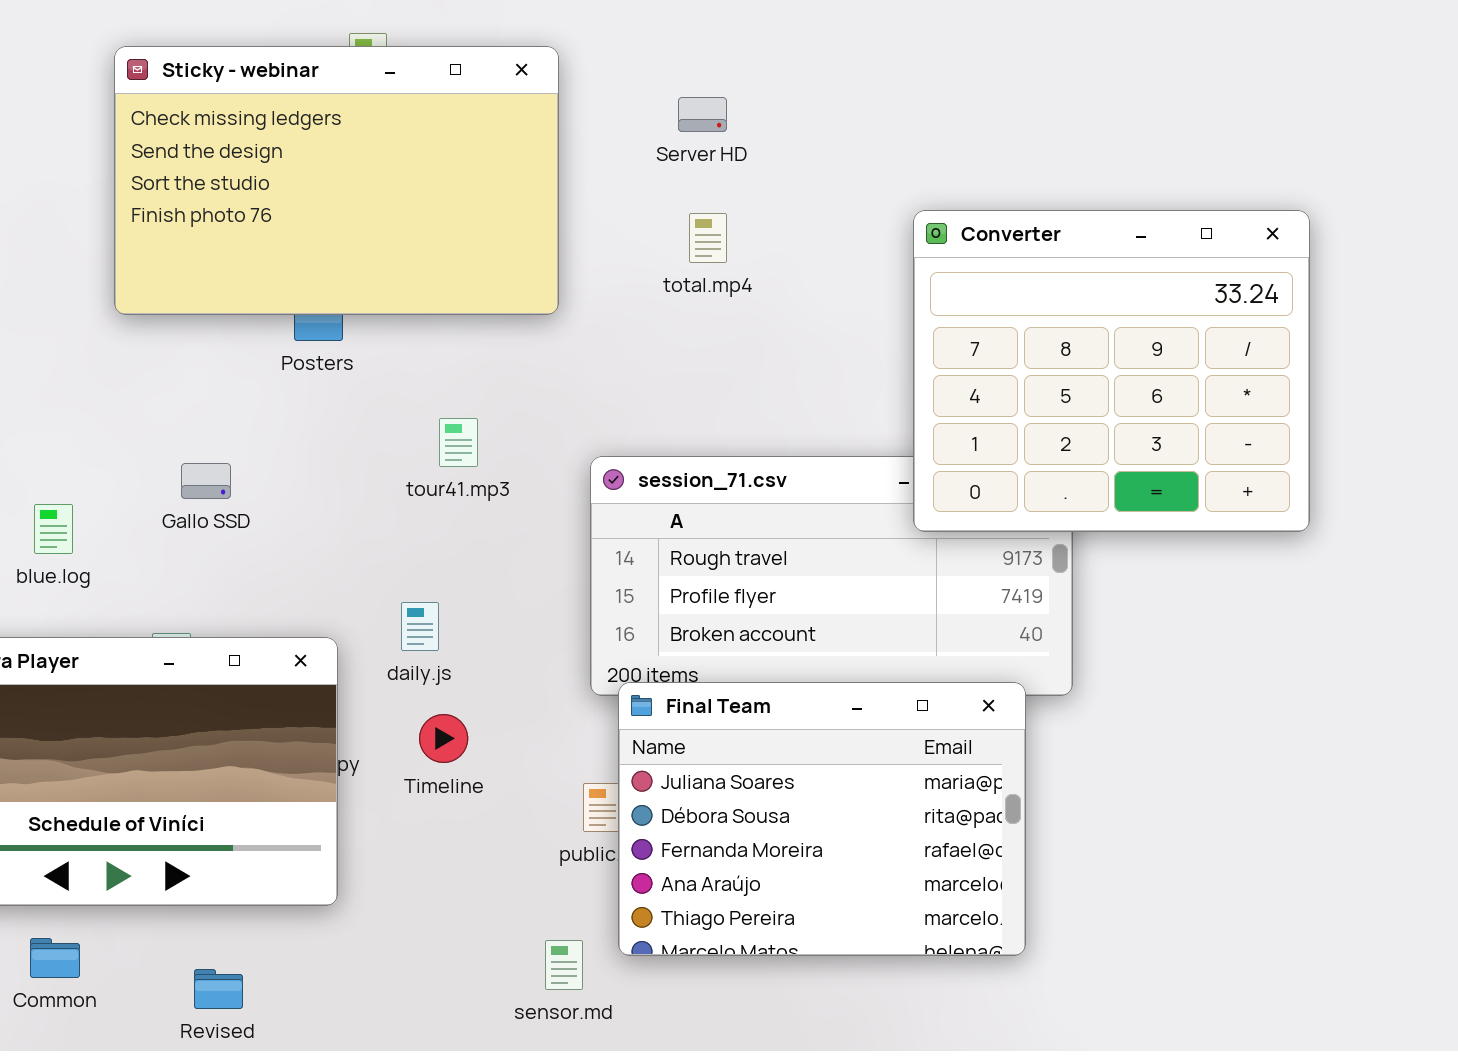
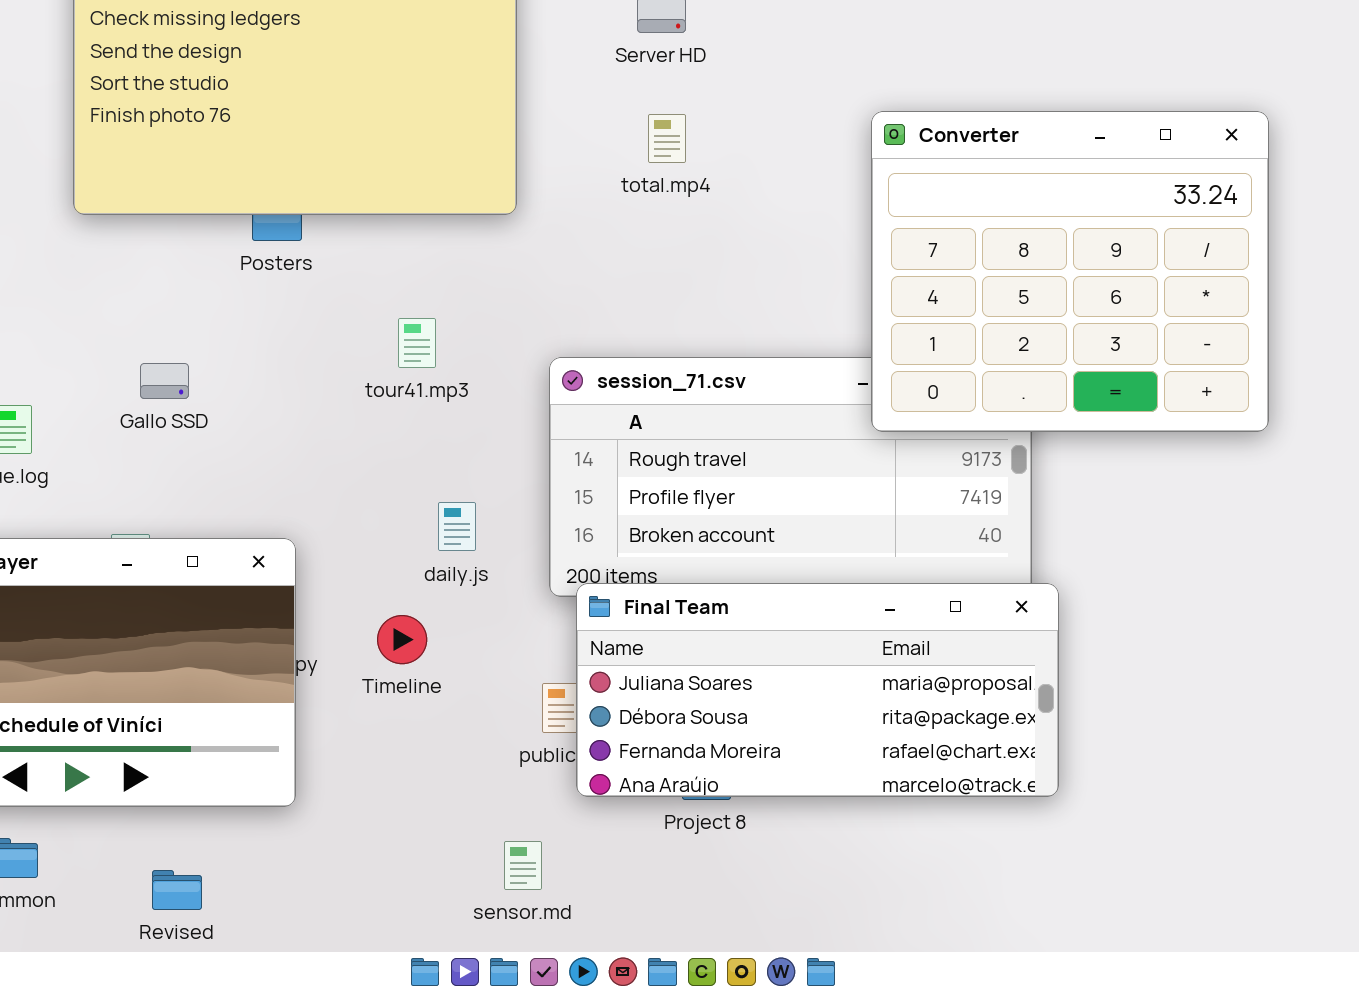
daily.js: [401,602,439,651] -> [438,502,476,551], moved
Final Team: [618,682,1026,956] -> [576,583,1059,797], resized

